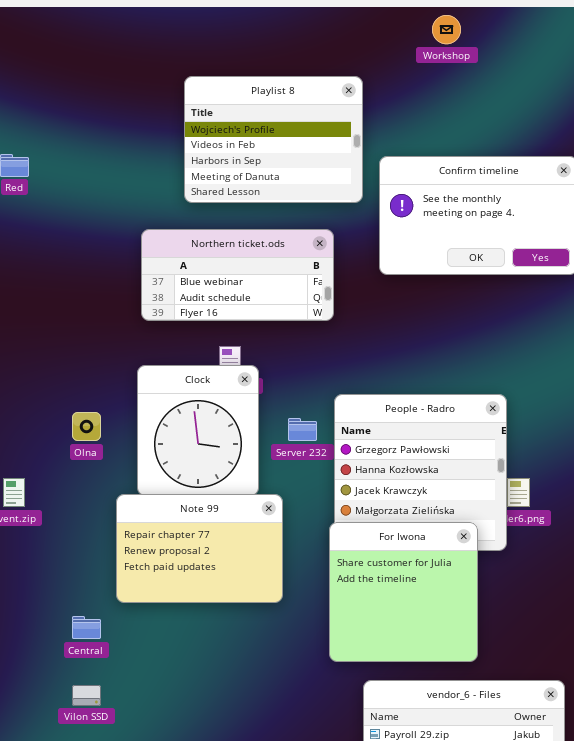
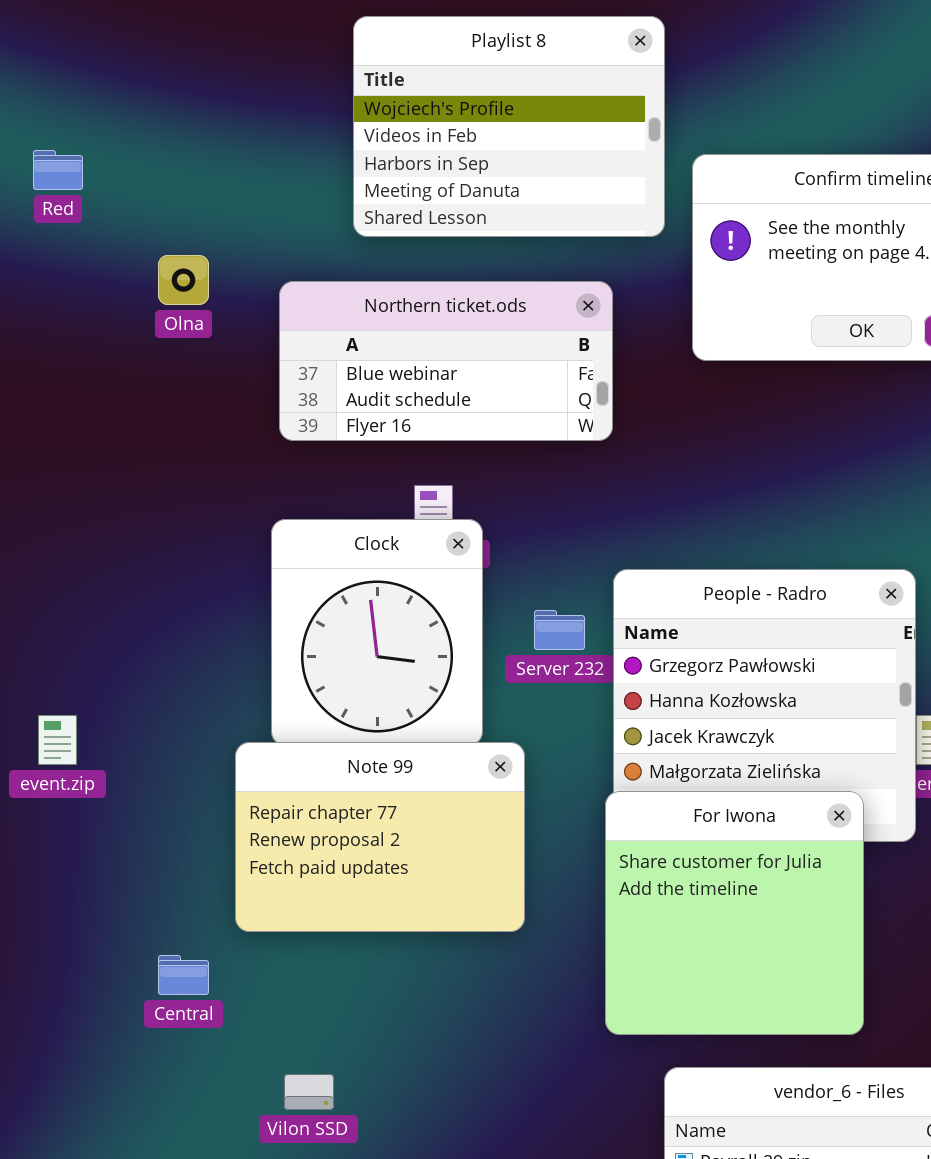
Olna: [72,412,101,441] -> [158,255,209,305], moved
Vilon SSD: [72,685,101,706] -> [284,1074,334,1110], moved

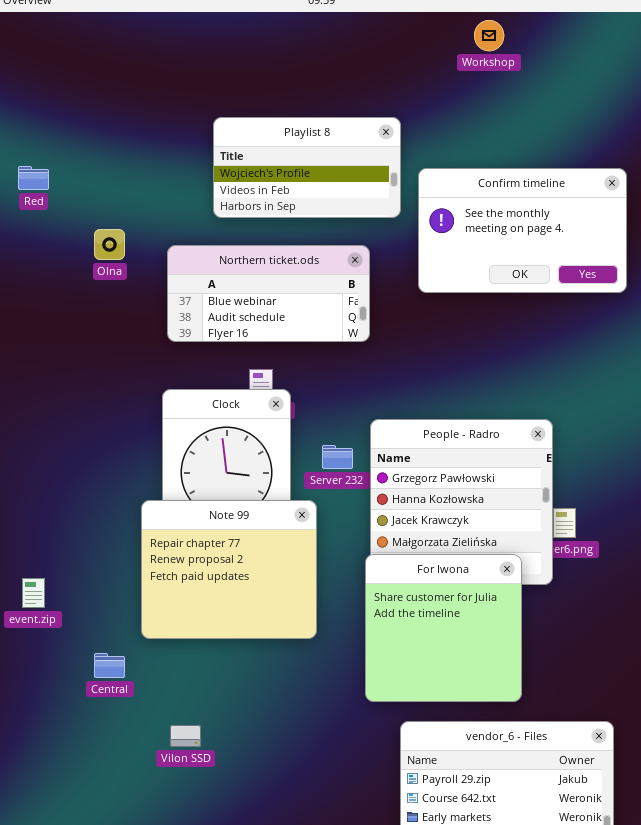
Playlist 8: [353,16,665,237] -> [213,117,401,218], resized
event.zip: [38,715,77,765] -> [22,578,45,608], moved
Note 99: [235,742,525,932] -> [141,500,317,639], resized

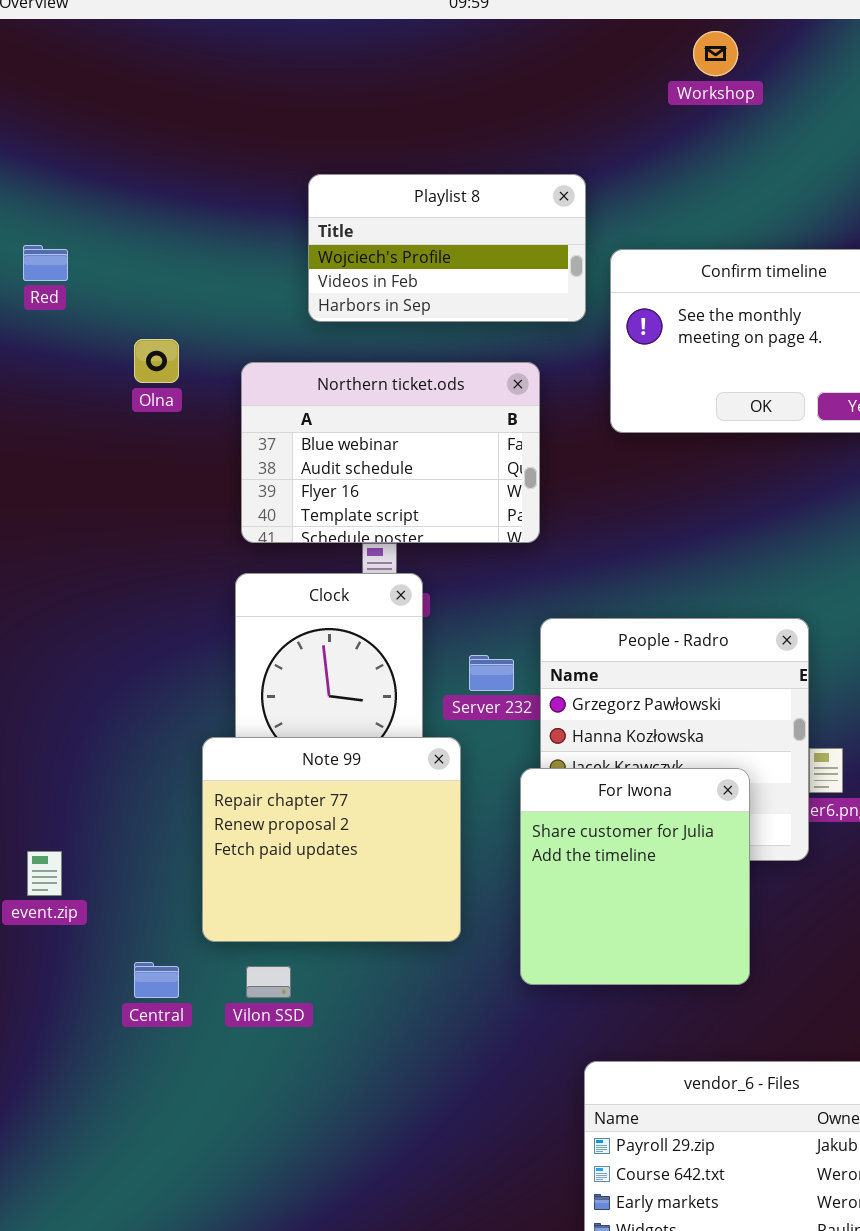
Northern ticket.ods: [167,245,370,342] -> [241,362,540,543], resized
For Iwona: [365,554,522,702] -> [520,768,750,985], moved
Vilon SSD: [170,725,201,747] -> [246,966,291,998], moved

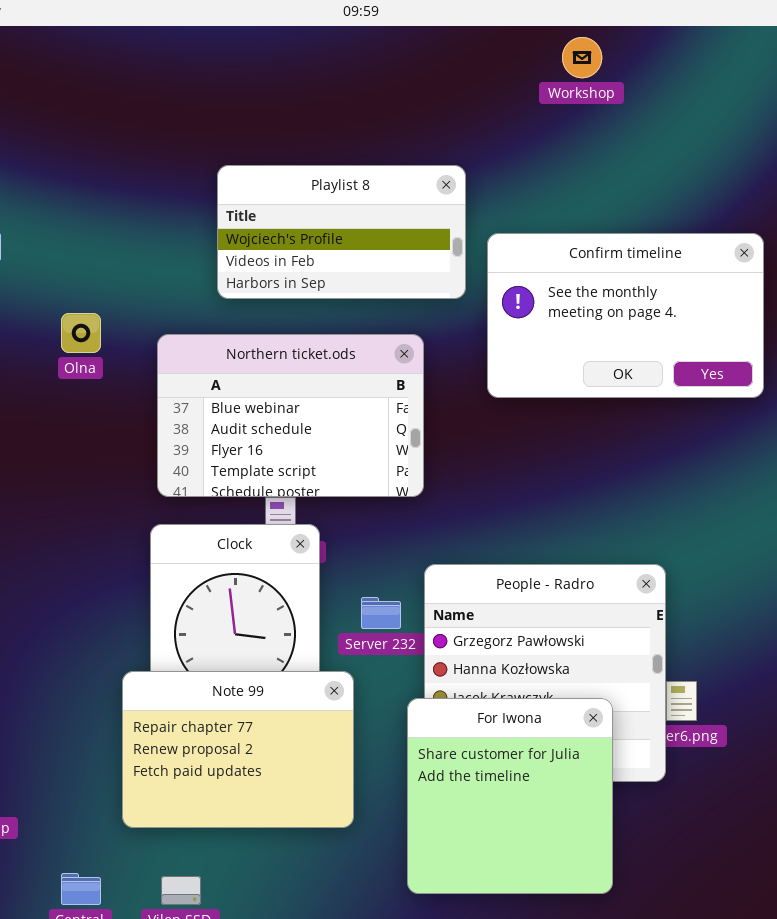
Note 99: [202,737,461,942] -> [122,671,354,828], resized

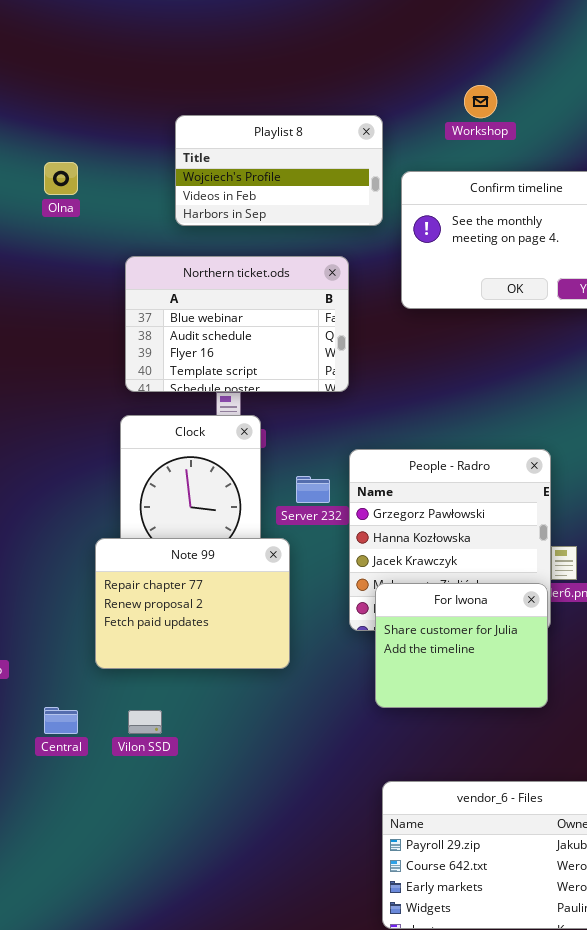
Workshop: [562,37,602,78] -> [464,85,497,118], moved
Olna: [61,313,101,353] -> [44,162,78,195], moved
For Iwona: [407,698,613,894] -> [375,583,548,708], moved, resized

